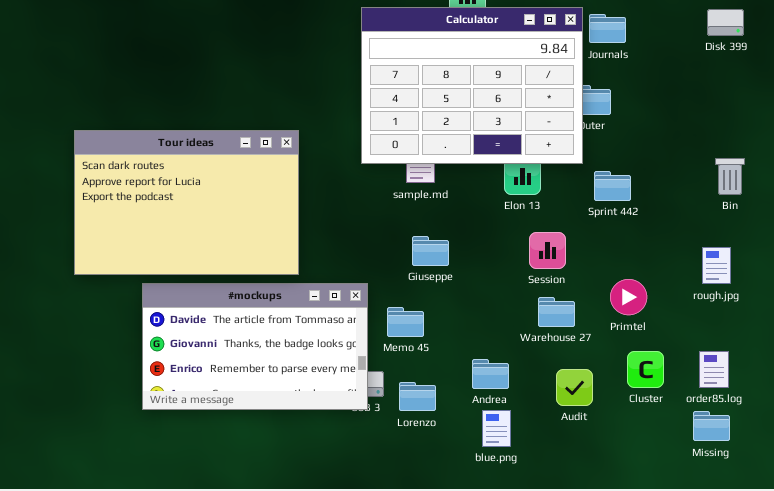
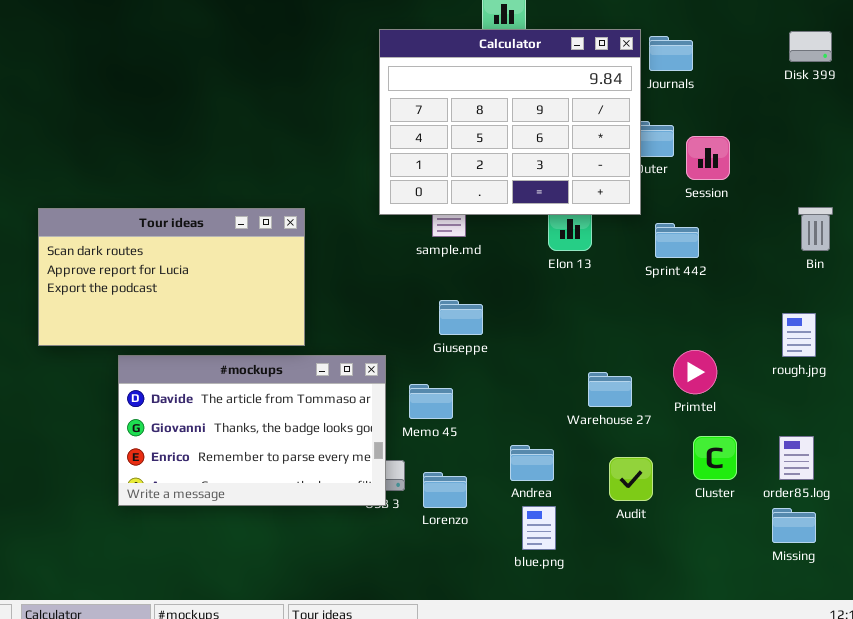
Tour ideas: [74,130,299,275] -> [38,208,305,346], resized
Session: [529,232,566,269] -> [686,136,730,180], moved

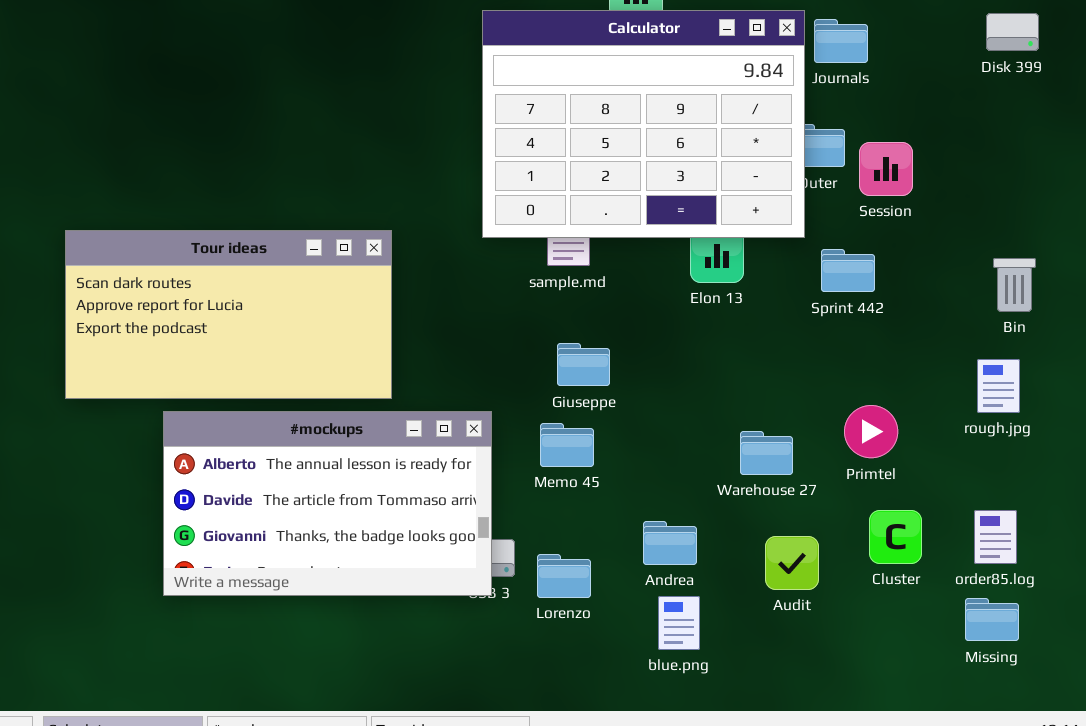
Bin: [798,207,833,251] -> [993,258,1036,312], moved
#mockups: [118,355,386,506] -> [163,411,492,596], scrolled up 1 row
Memo 45: [409,384,453,419] -> [540,423,594,467], moved

